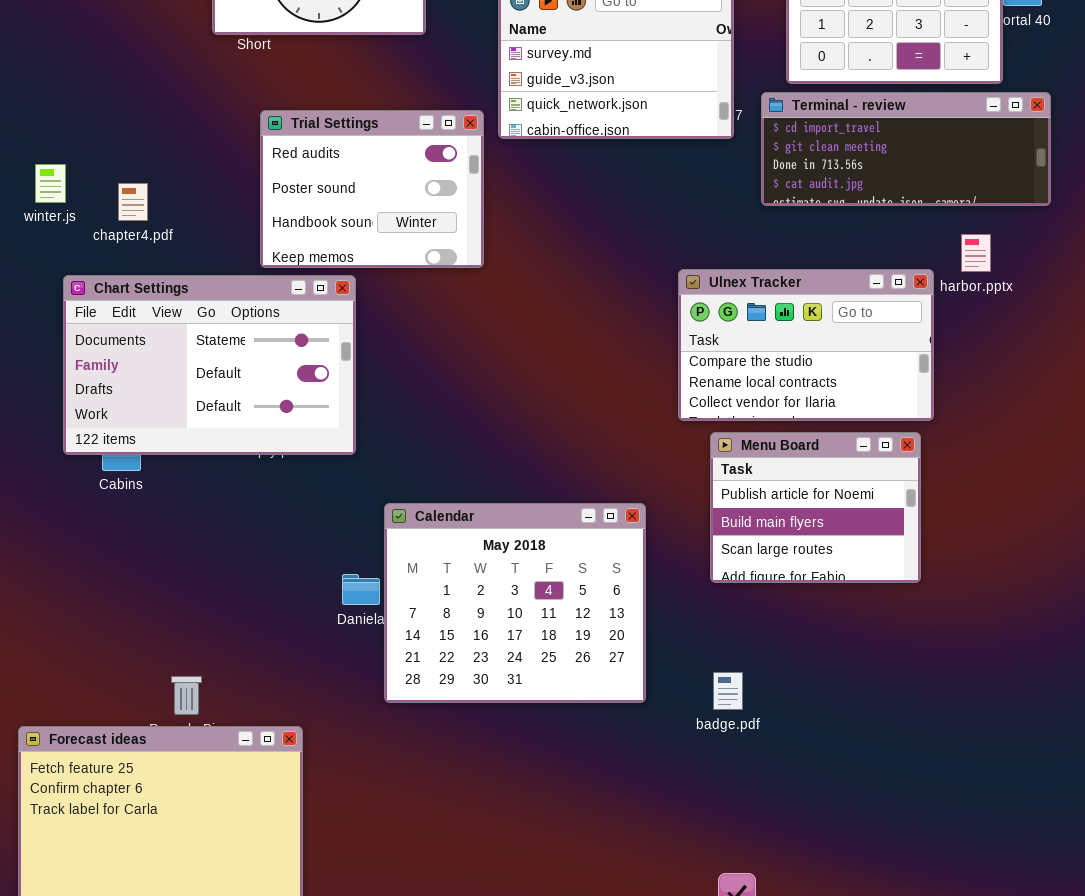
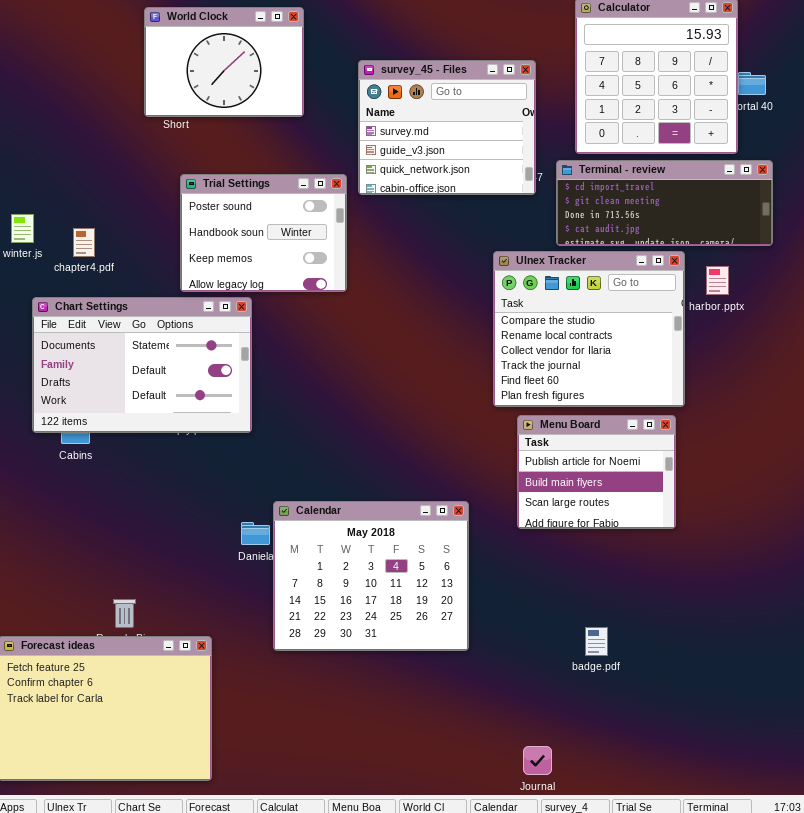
Trial Settings: [260,110,484,268] -> [180,174,347,292], scrolled down 1 row
Ulnex Tracker: [678,269,934,421] -> [493,251,685,407], resized
Calendar: [384,503,646,703] -> [273,501,469,651], moved
badge.pdf: [713,672,743,710] -> [585,627,608,656], moved

